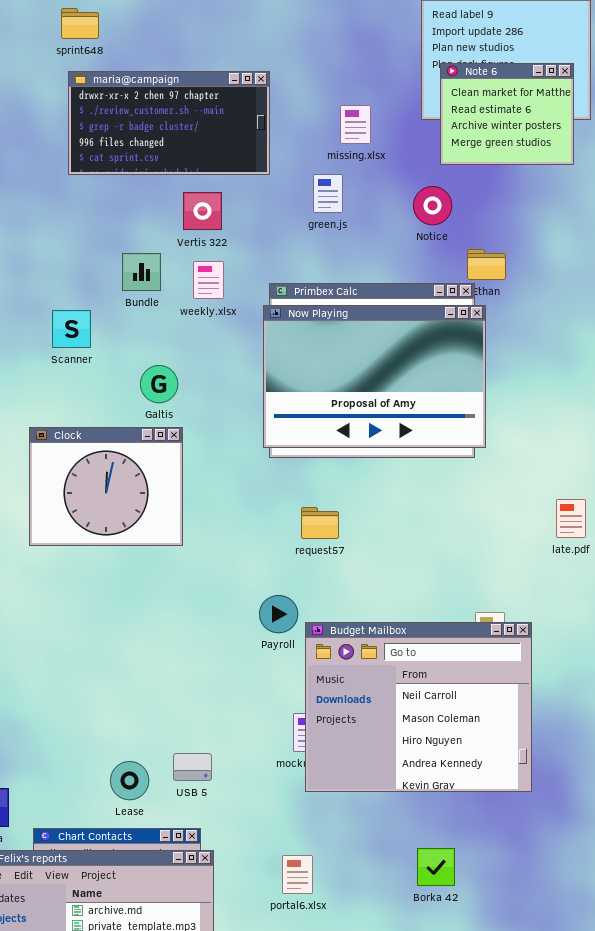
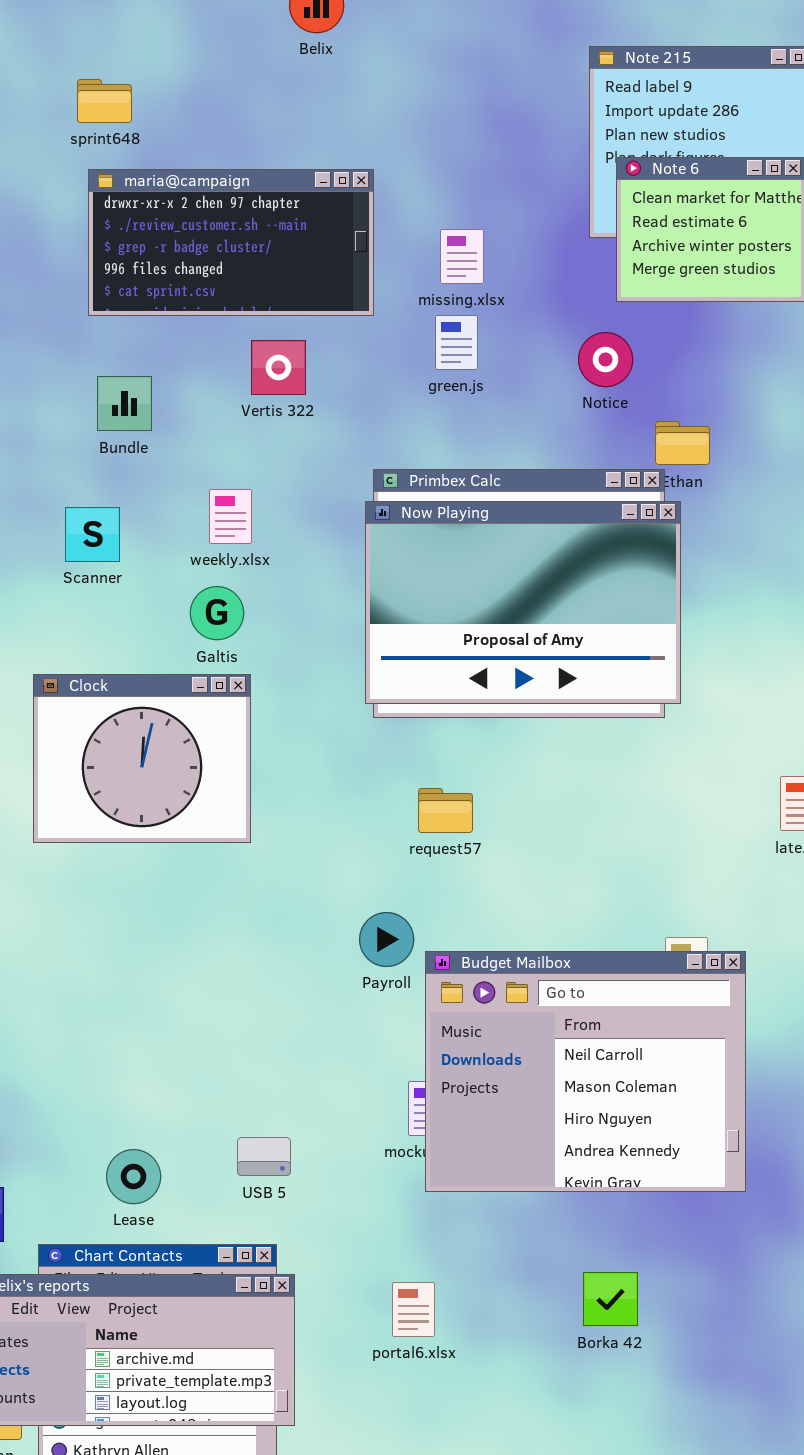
missing.xlsx: [340,105,371,144] -> [440,229,484,284], moved
Bundle: [122,253,161,291] -> [97,376,152,431], moved
weekly.xlsx: [193,261,224,299] -> [209,489,252,544], moved
Lease: [110,761,149,800] -> [106,1149,161,1204], moved

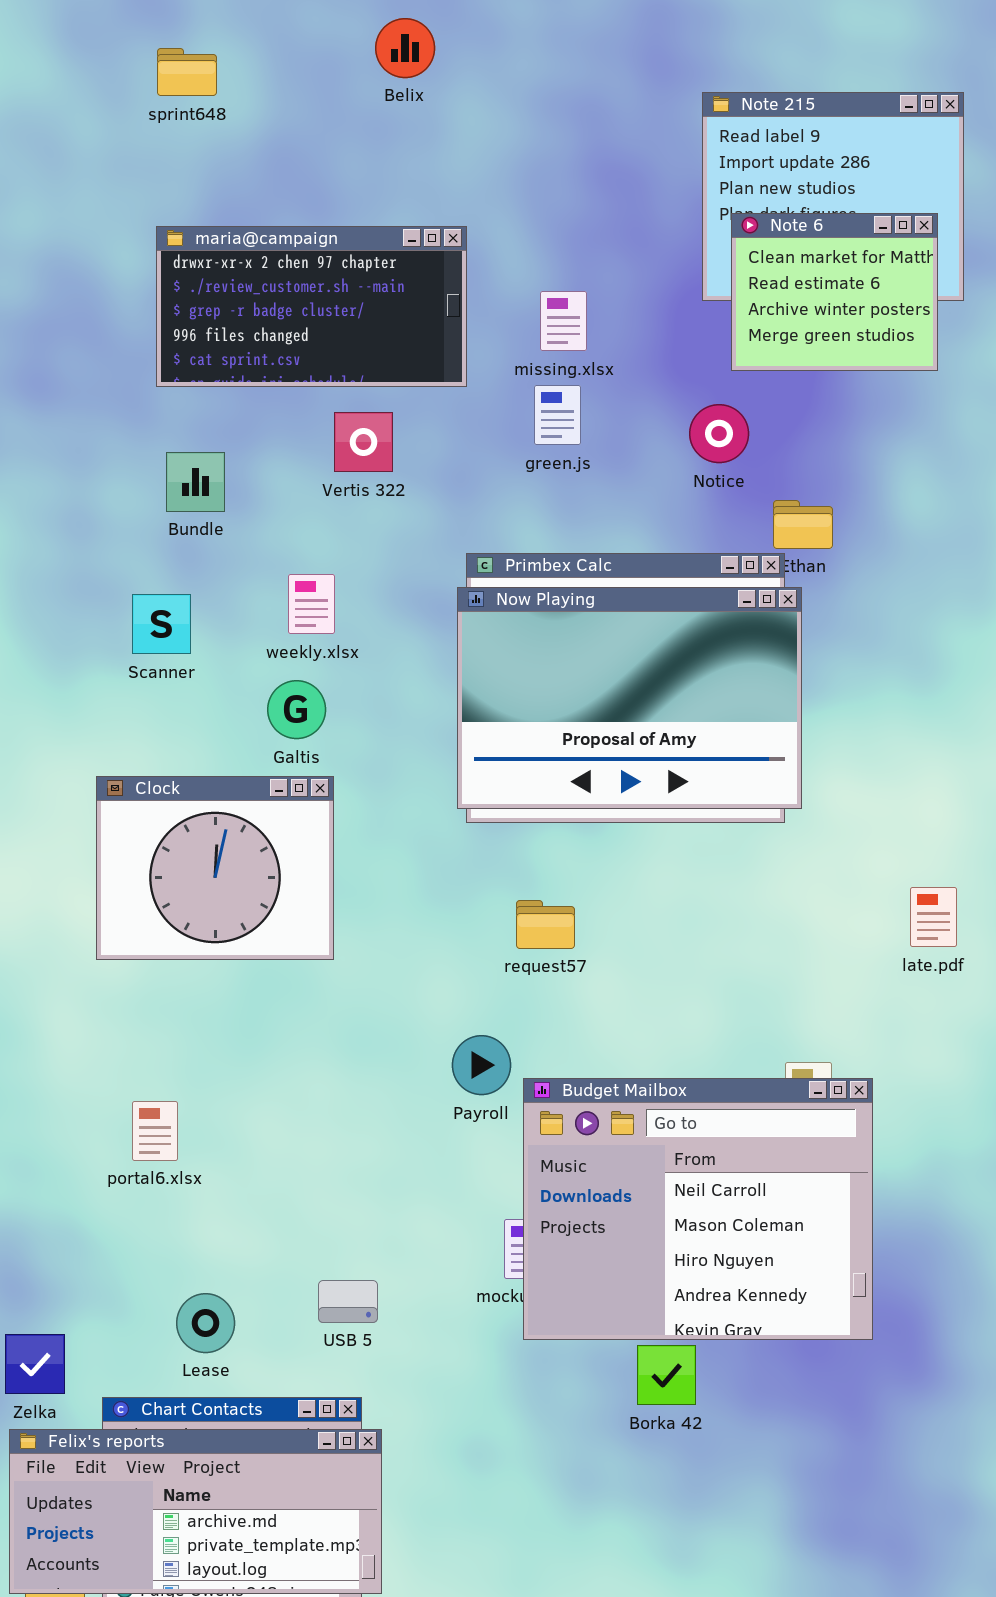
sprint648: [77,79,132,123] -> [157,48,217,96], moved
Borka 42: [583,1272,638,1326] -> [637,1345,696,1405], moved
portal6.xlsx: [392,1282,435,1337] -> [132,1101,178,1161], moved

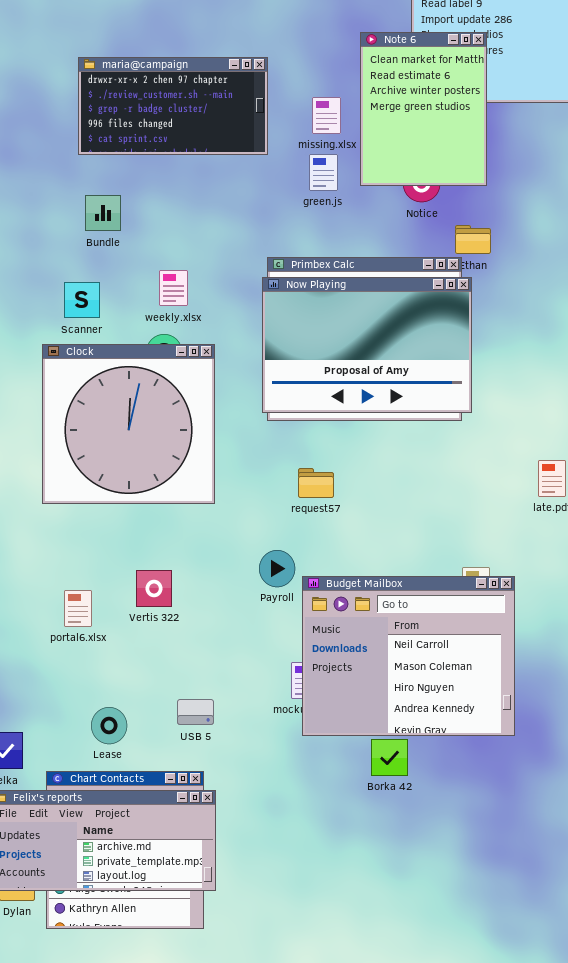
Note 6: [731,213,938,371] -> [360,32,487,186], moved, resized
Vertis 322: [334,412,393,472] -> [136,570,172,607], moved
Clock: [96,776,334,960] -> [42,344,215,504], resized

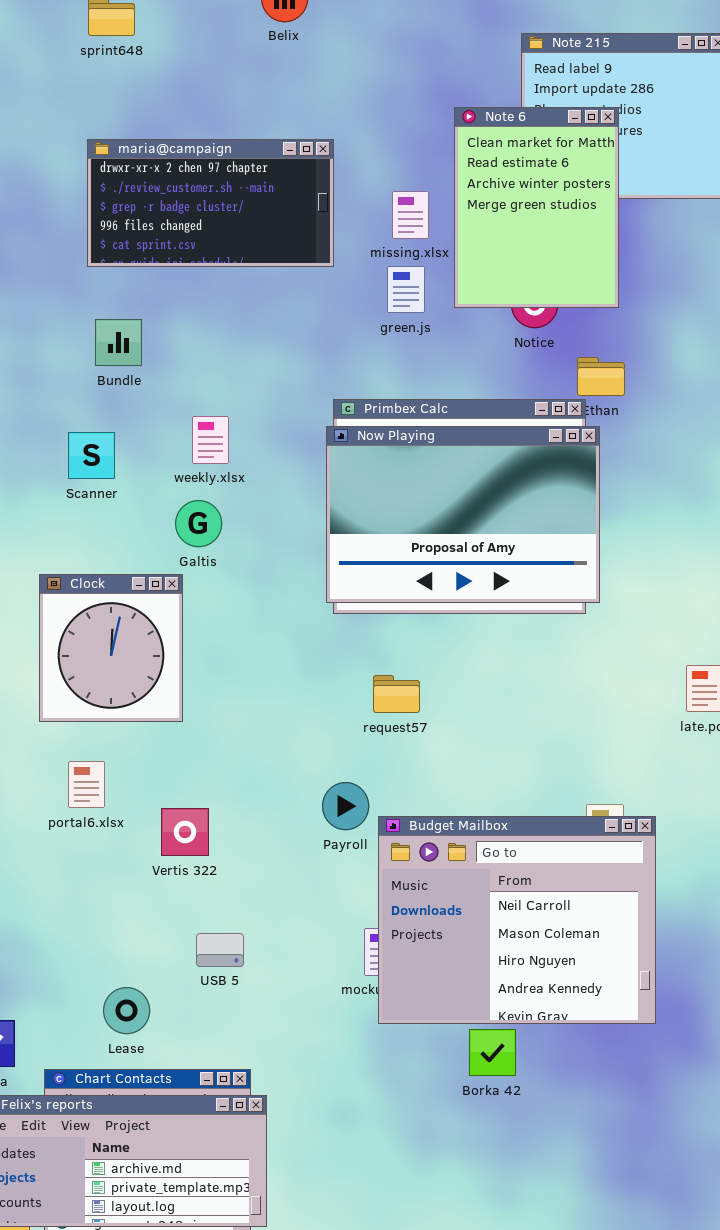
Clock: [42,344,215,504] -> [39,574,183,722], resized
portal6.xlsx: [64,590,92,627] -> [68,761,105,808], moved
USB 5: [177,699,214,725] -> [196,933,244,967], moved

